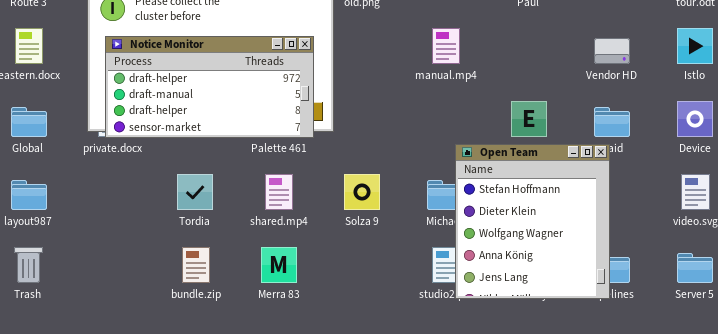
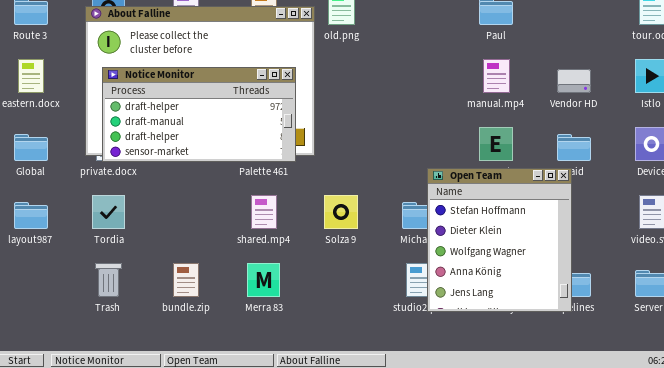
manual.mp4: [432,28,460,64] -> [483,59,510,93], moved
Tordia: [177,174,213,210] -> [92,195,125,229], moved
Trash: [14,247,43,283] -> [95,263,122,297], moved

